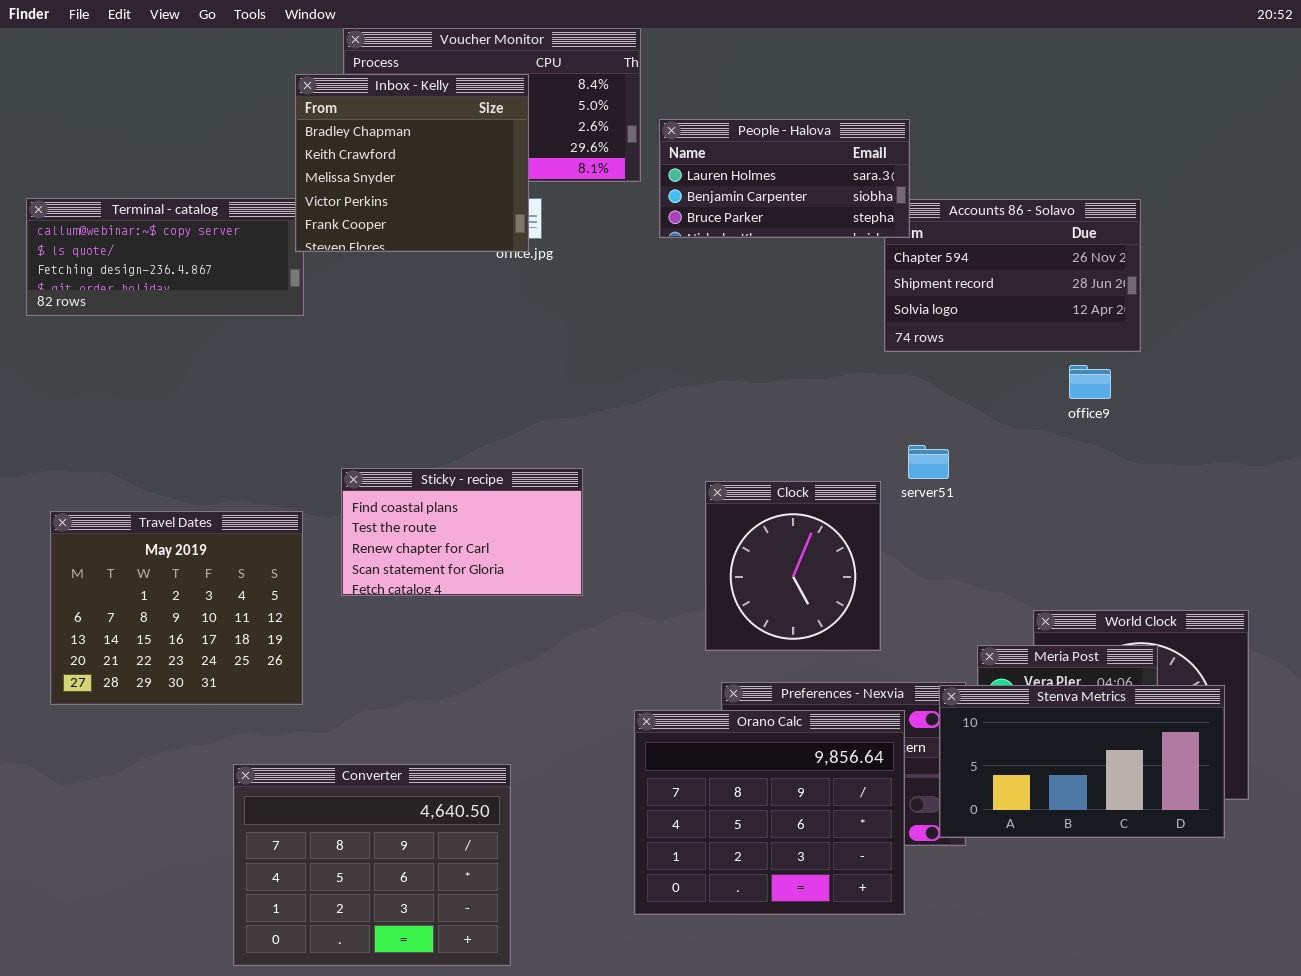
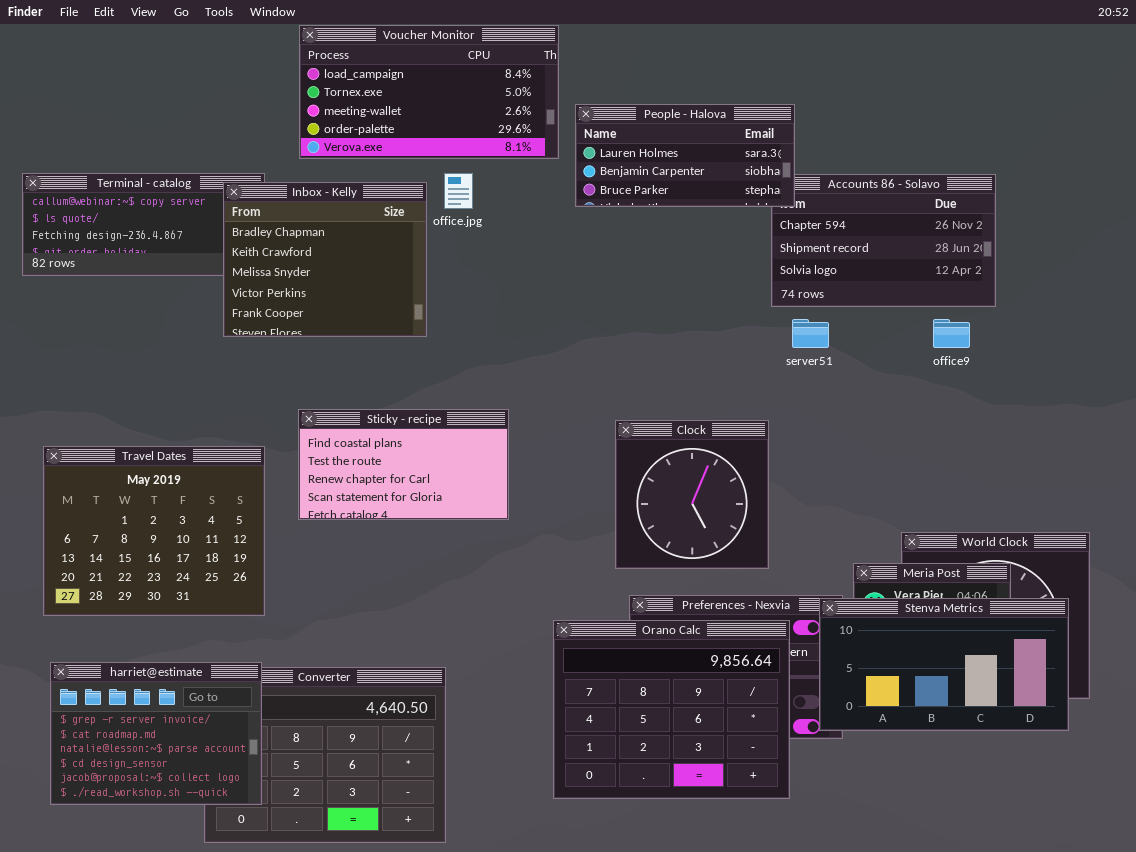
Inbox - Kelly: [295,74,529,252] -> [223,182,427,337], moved
server51: [908,445,949,479] -> [792,319,829,348], moved
harriet@estimate: none -> [50,662,262,805], opened

